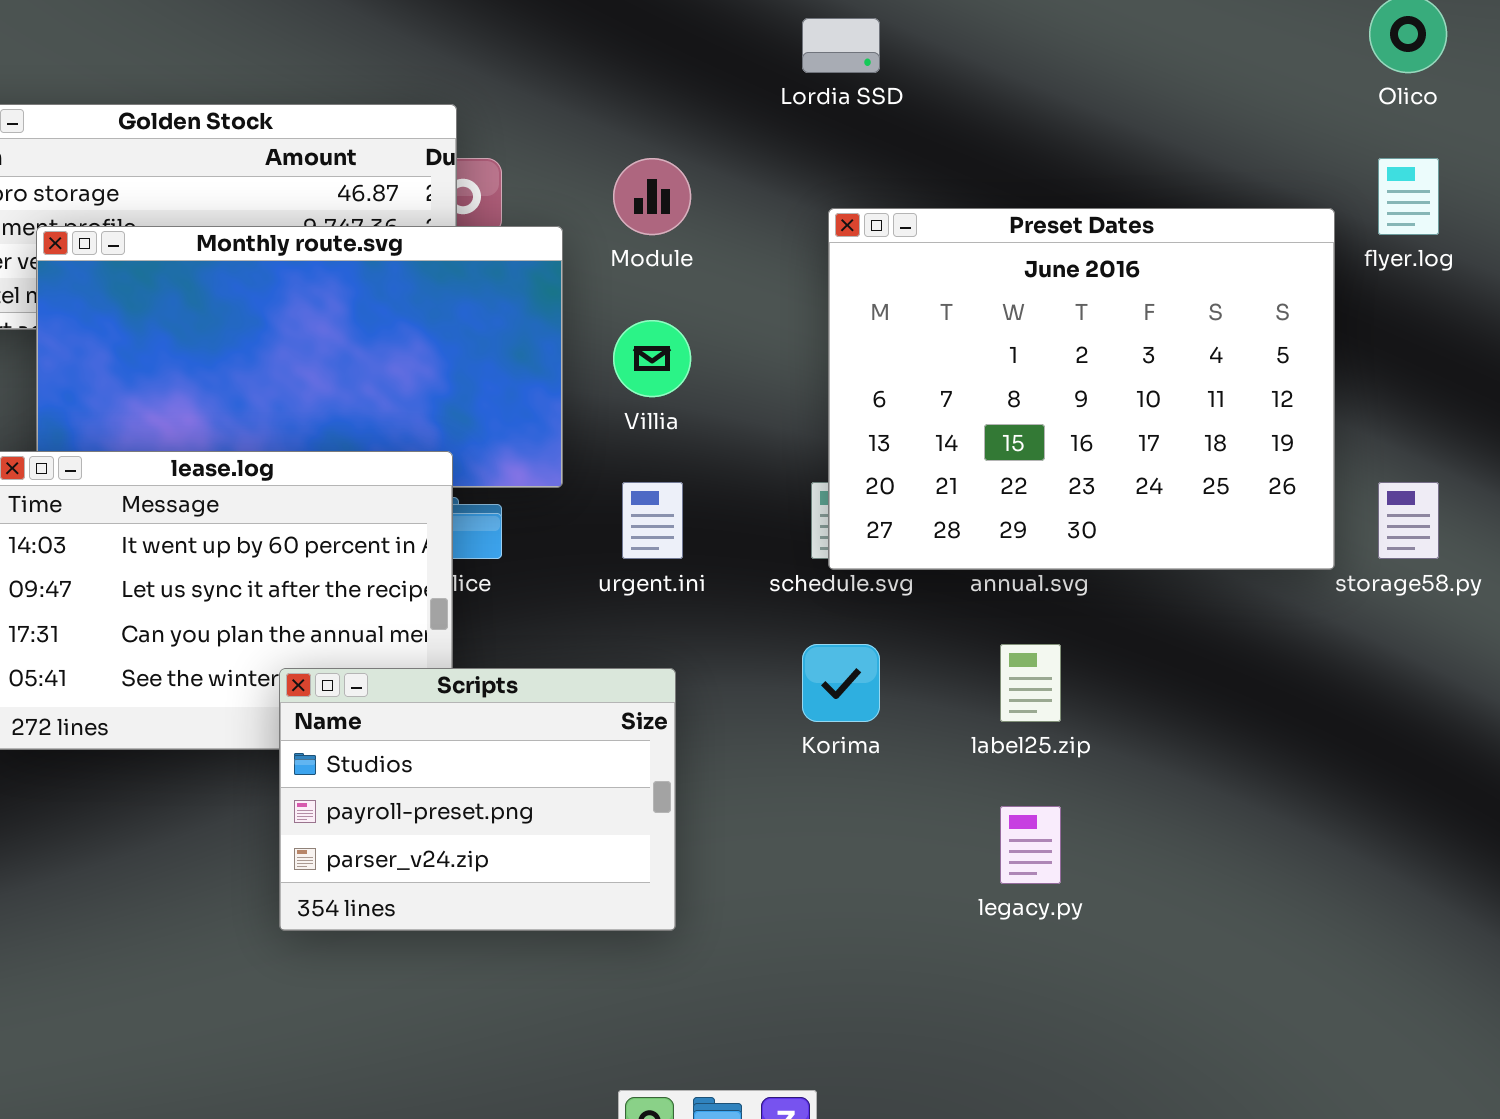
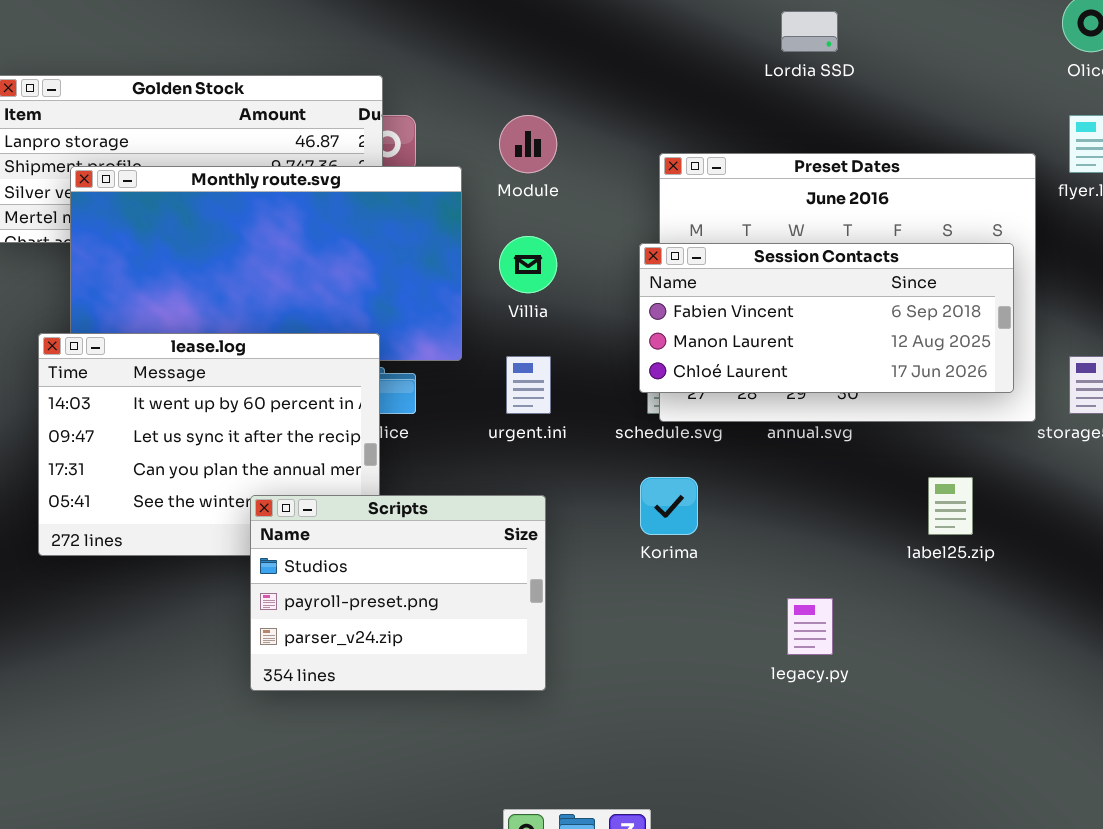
Lordia SSD: [802,18,880,73] -> [781,11,838,52], moved
Session Contacts: none -> [639,243,1014,393], opened
label25.zip: [1000,644,1061,722] -> [928,477,973,535], moved

